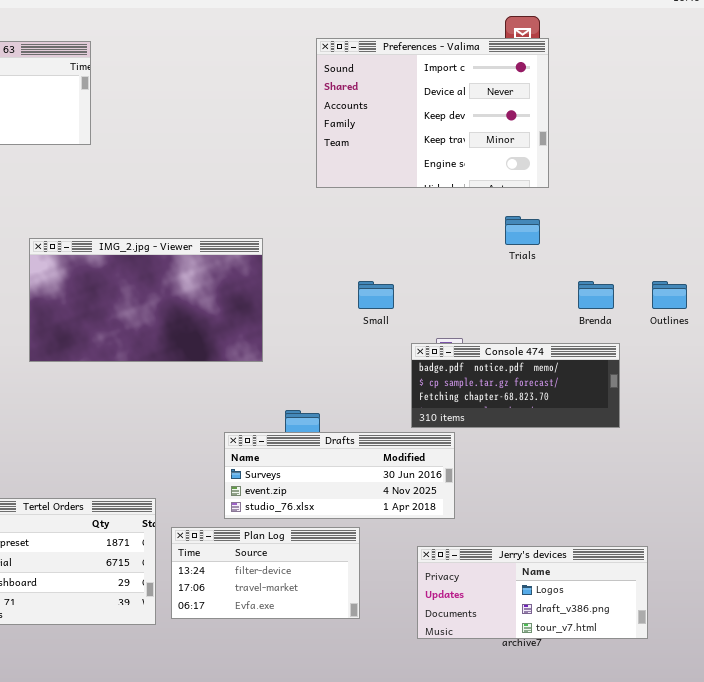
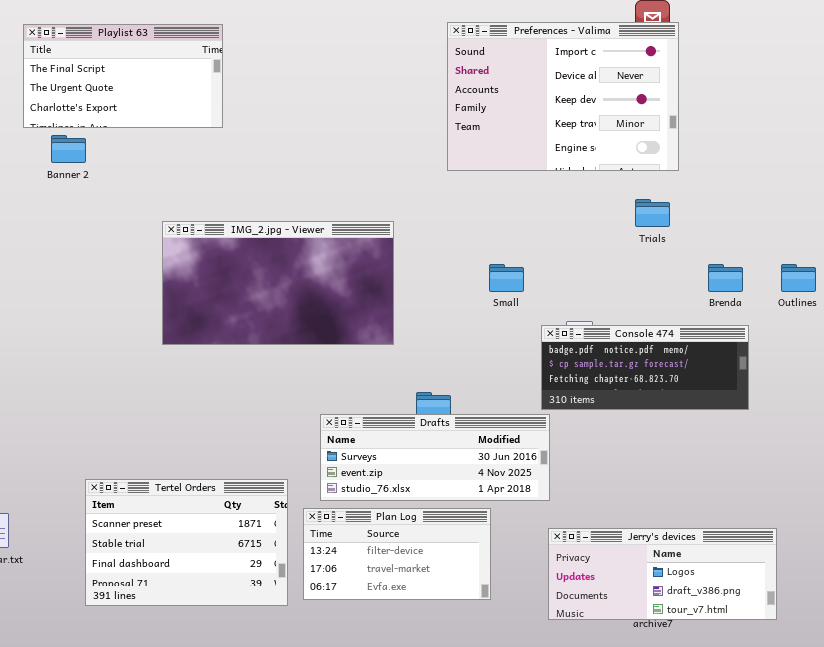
Drafts: [224,432,455,519] -> [320,414,550,501], moved

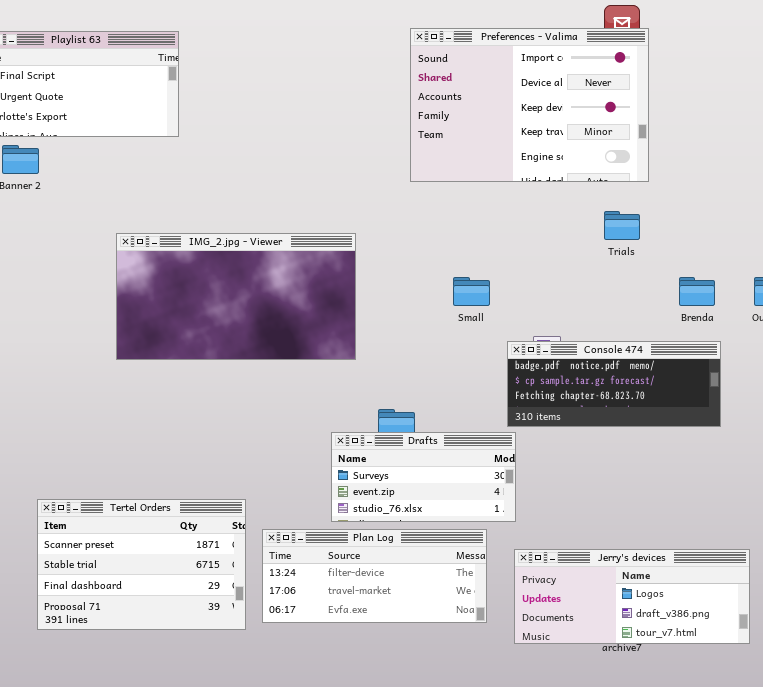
Drafts: [320,414,550,501] -> [331,432,516,522], resized
Plan Log: [303,508,491,600] -> [262,529,487,623], resized

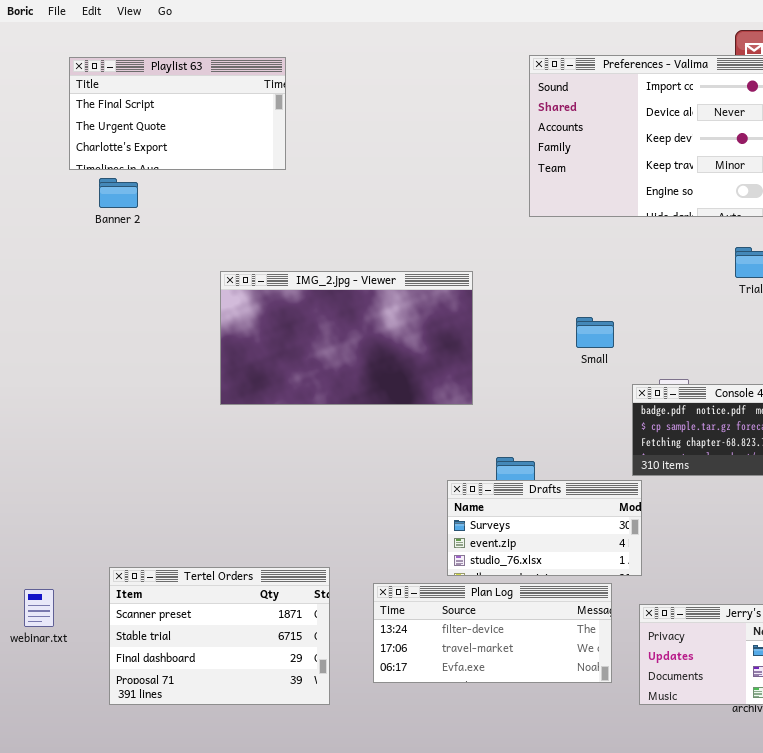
Tertel Orders: [37,499,246,630] -> [109,567,330,705], moved

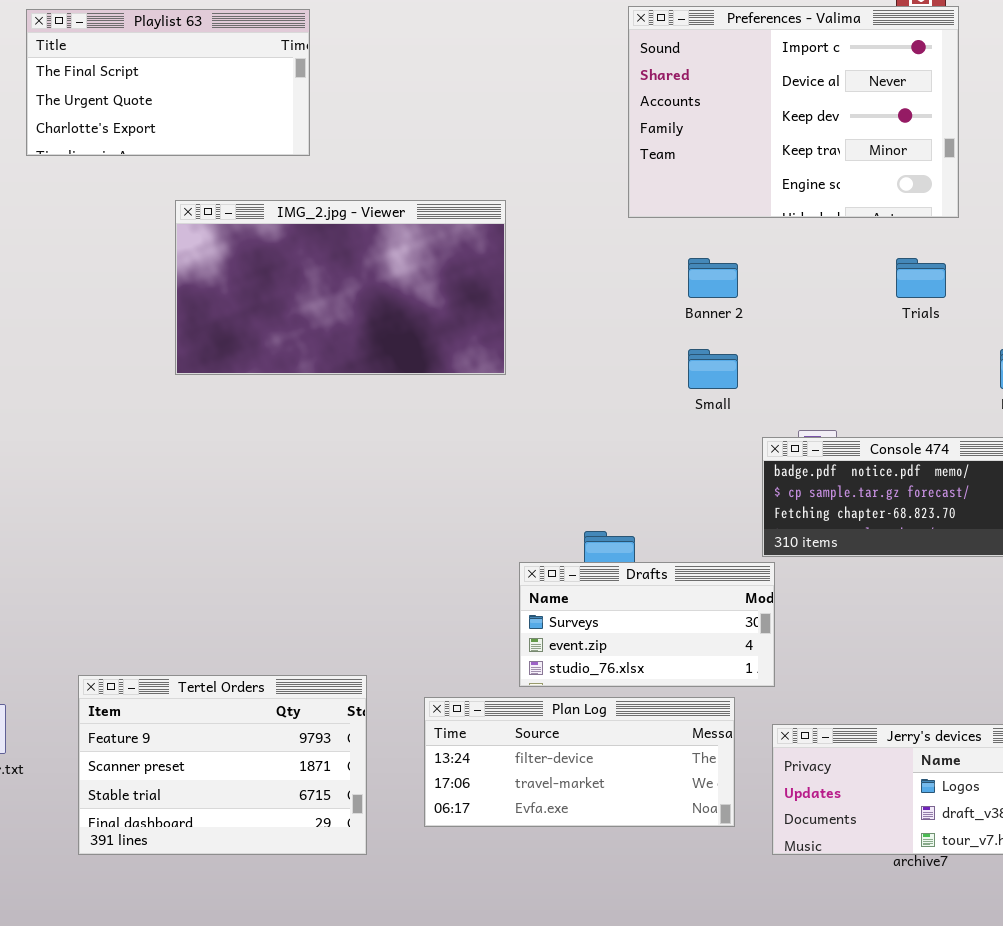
Banner 2: [99,178,138,208] -> [688,258,738,298], moved
IMG_2.jpg - Viewer: [220,271,473,405] -> [175,200,506,375], moved
Tertel Orders: [109,567,330,705] -> [78,675,367,855], scrolled up 1 row

